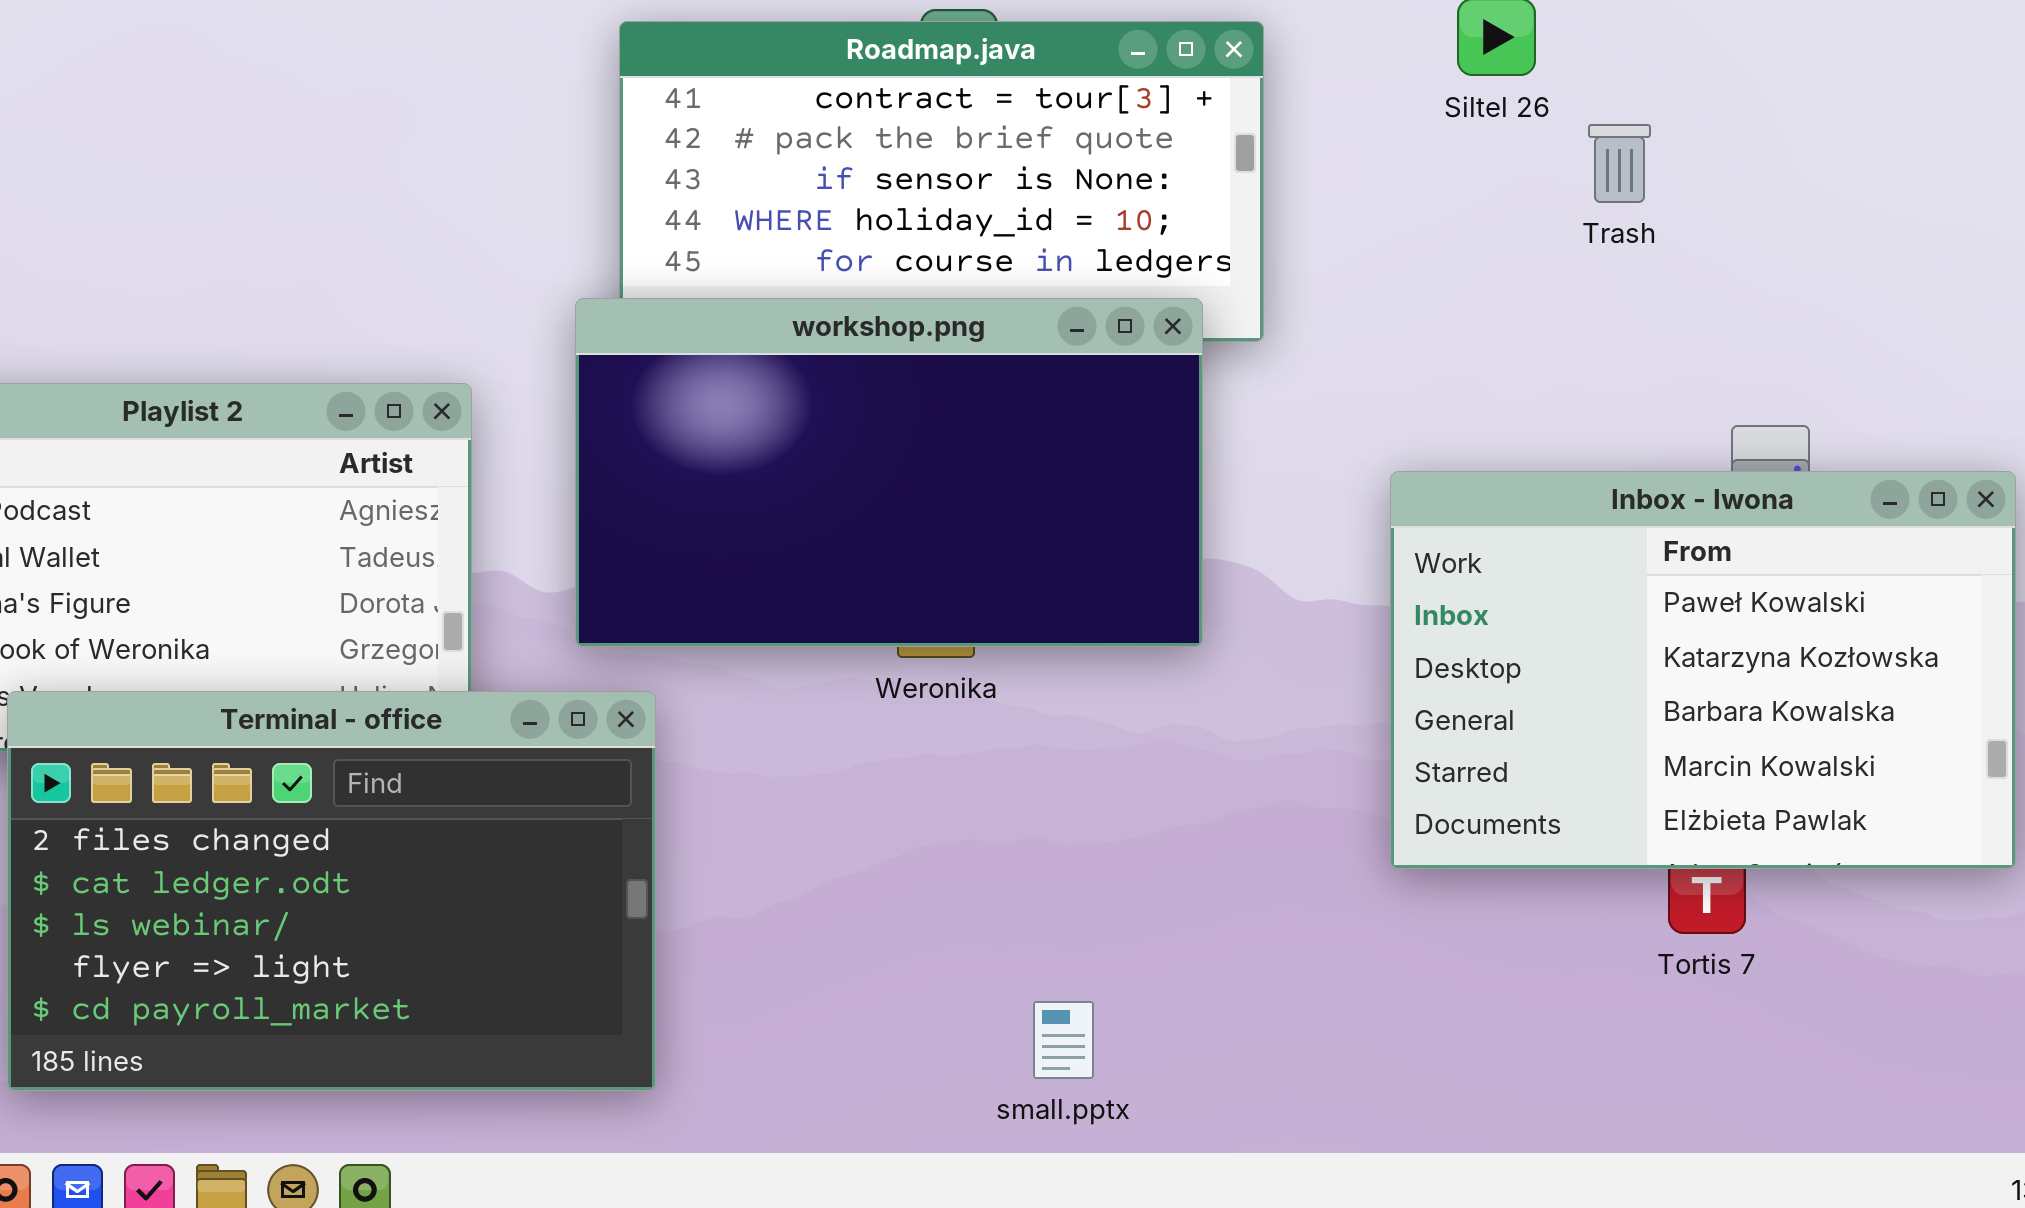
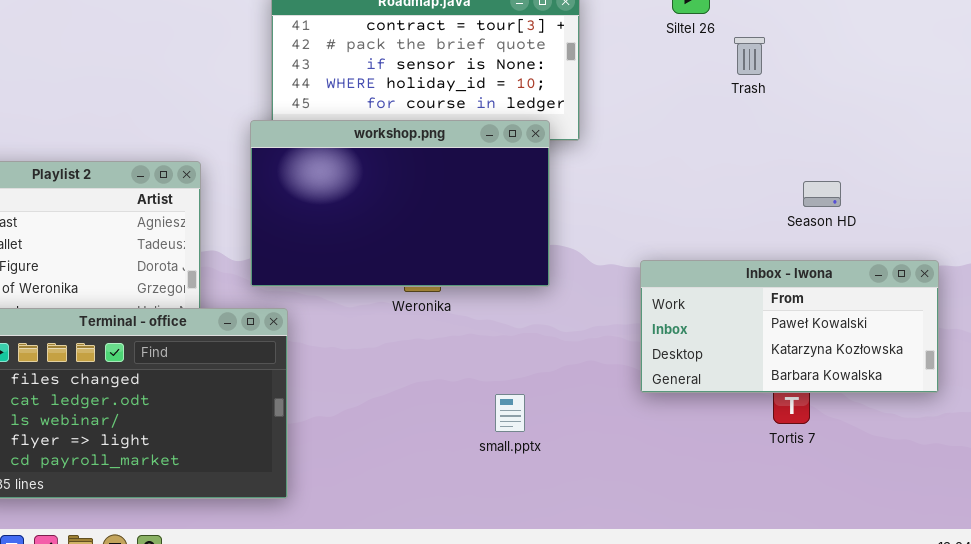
Inbox - Iwona: [1390,471,2016,869] -> [640,260,939,393], resized
small.pptx: [1033,1001,1094,1079] -> [495,394,525,432], moved

